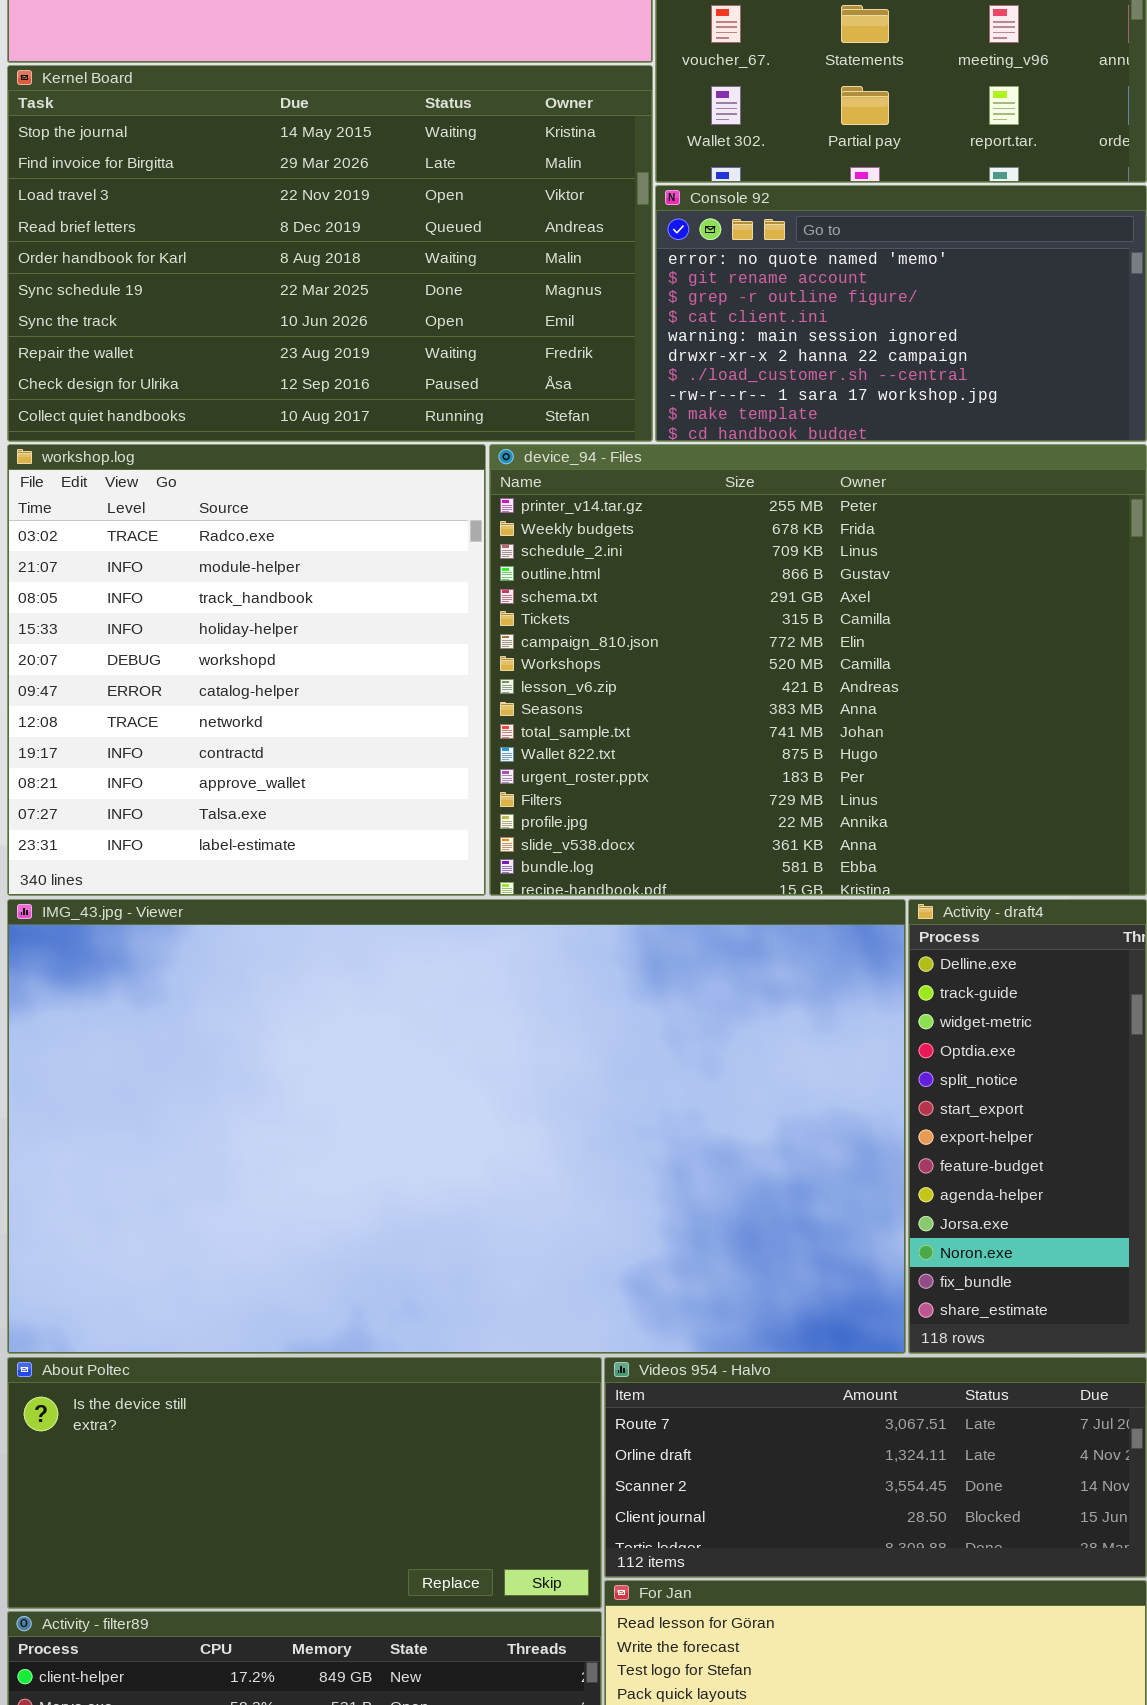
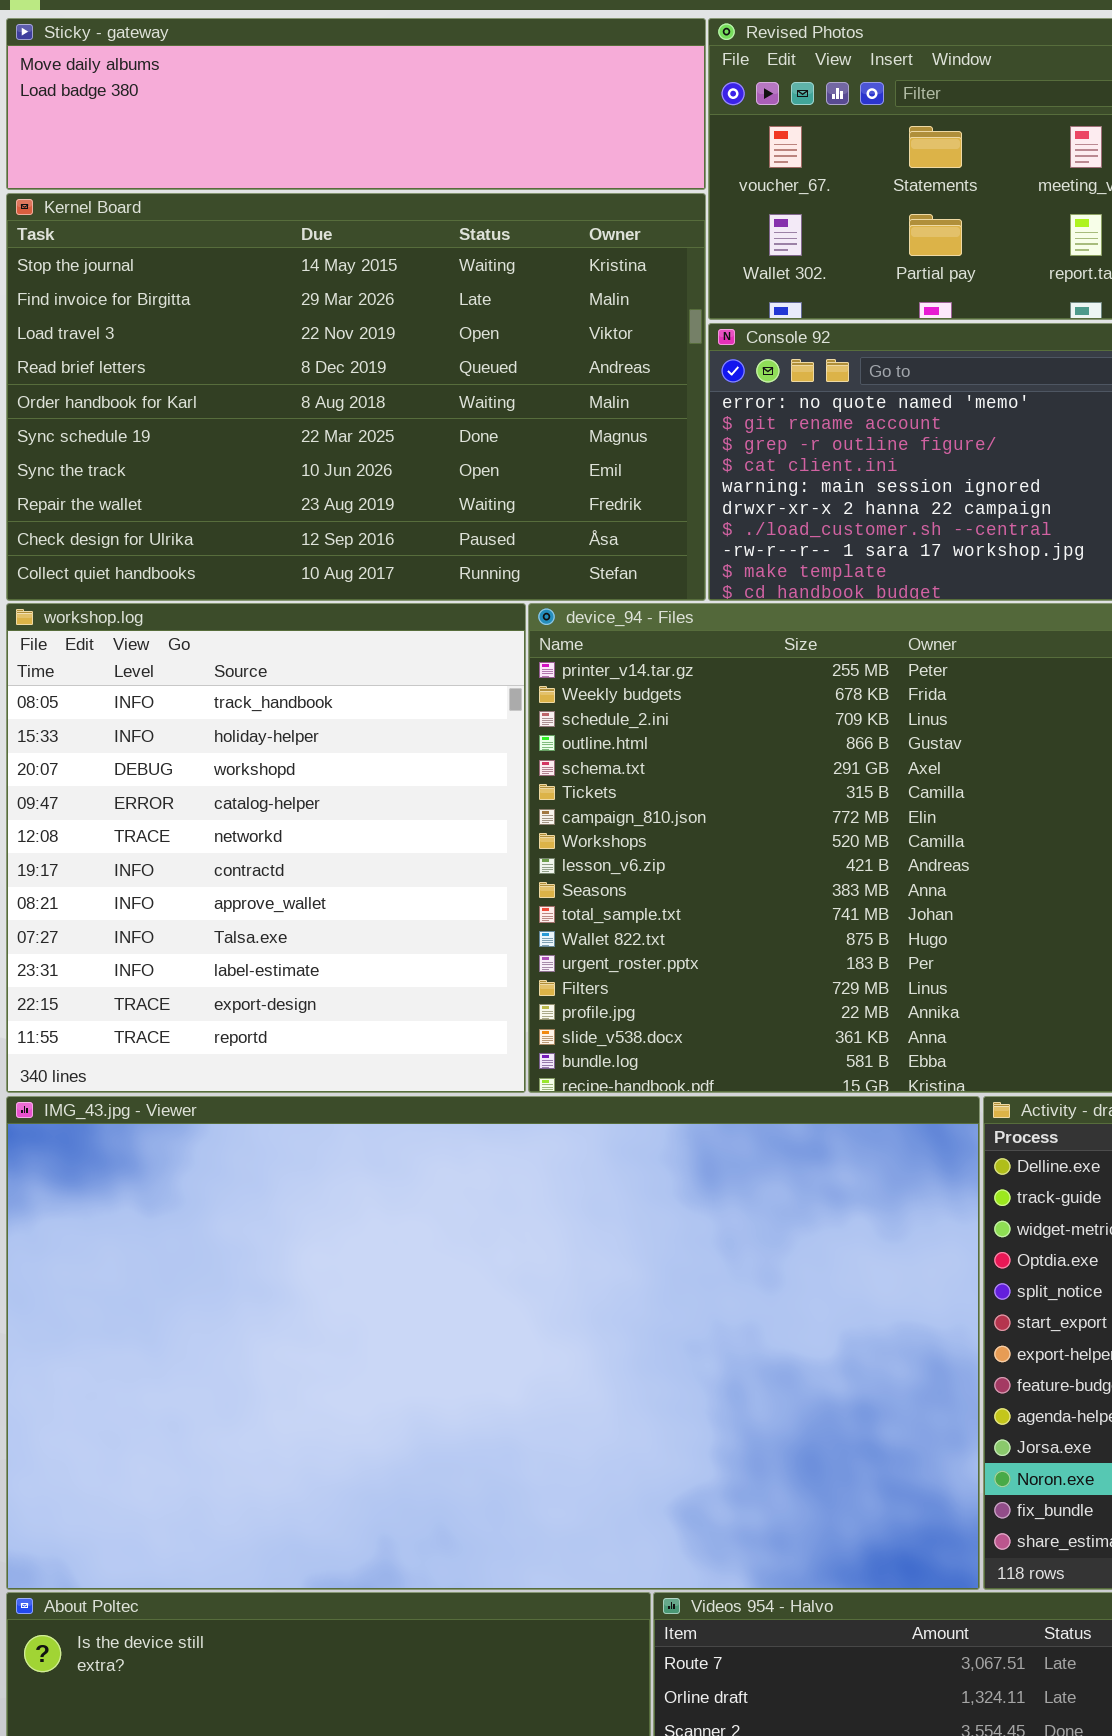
workshop.log: [7,444,486,896] -> [6,603,526,1093], scrolled down 2 rows

